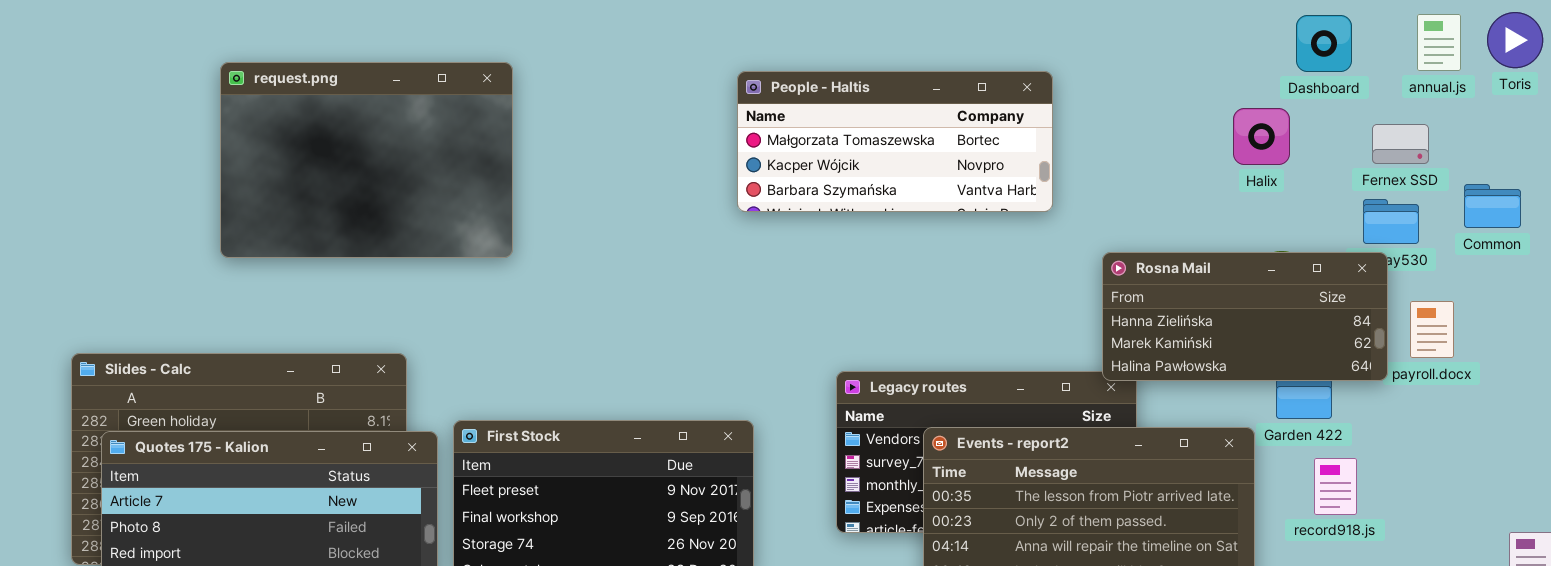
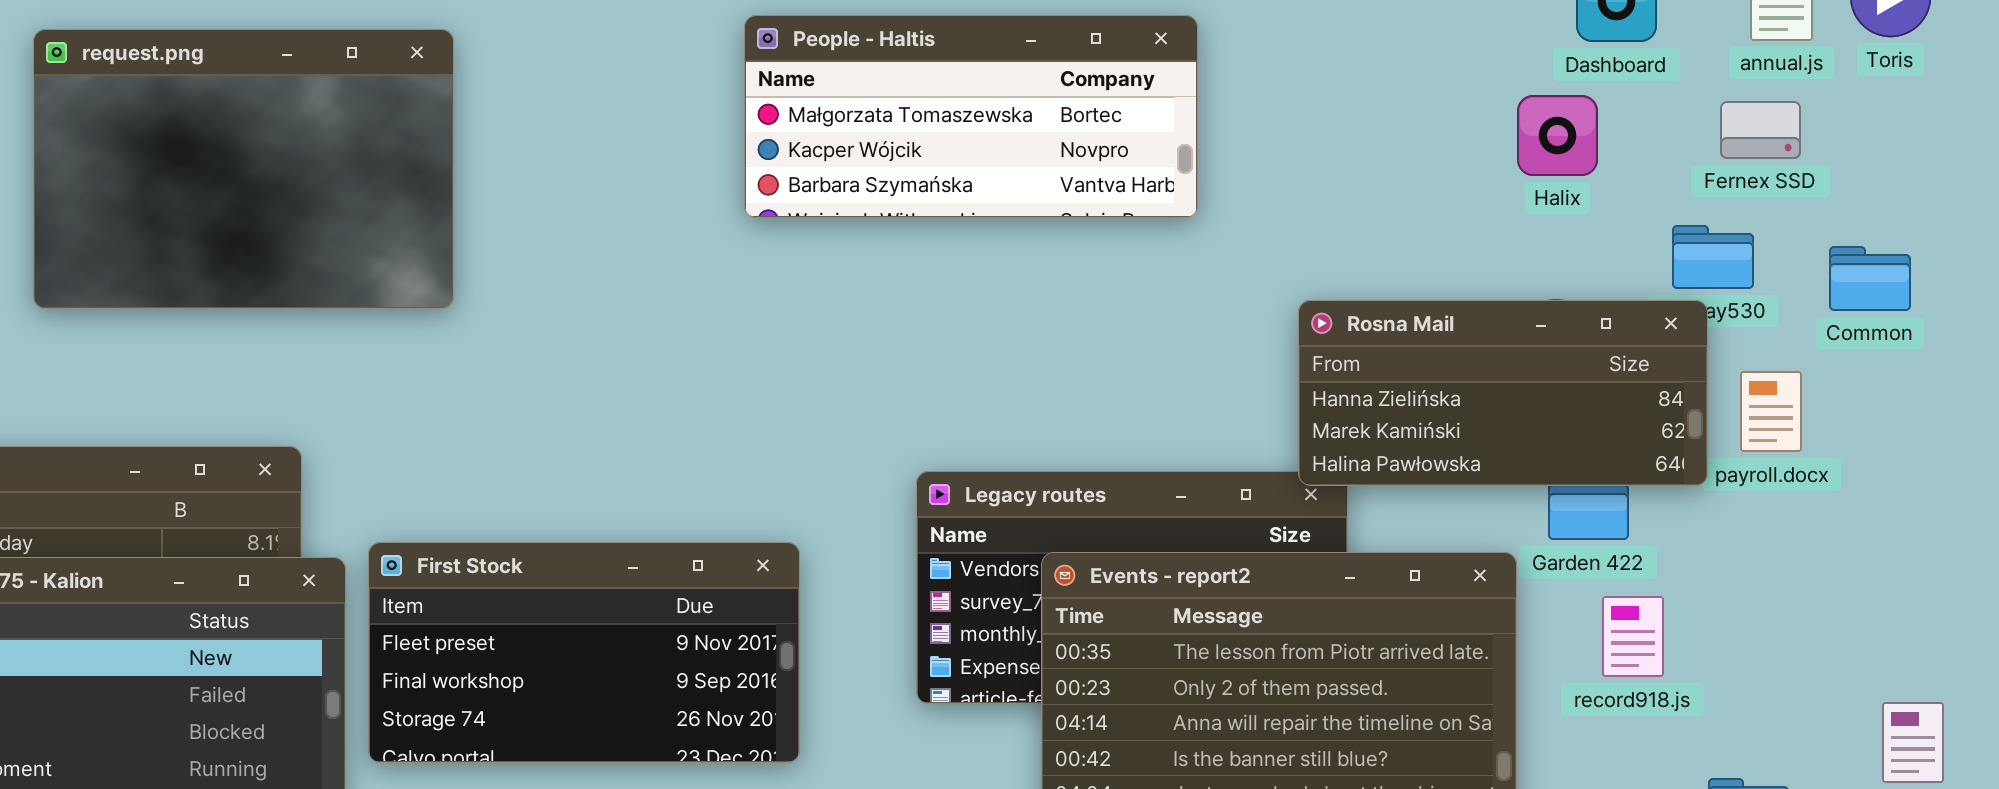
People - Haltis: [737,71,1053,212] -> [744,15,1198,218], moved
Halix: [1233,108,1290,165] -> [1517,95,1598,176], moved
Fernex SSD: [1372,124,1429,164] -> [1720,101,1801,159], moved
Common: [1464,184,1521,228] -> [1829,246,1911,311], moved

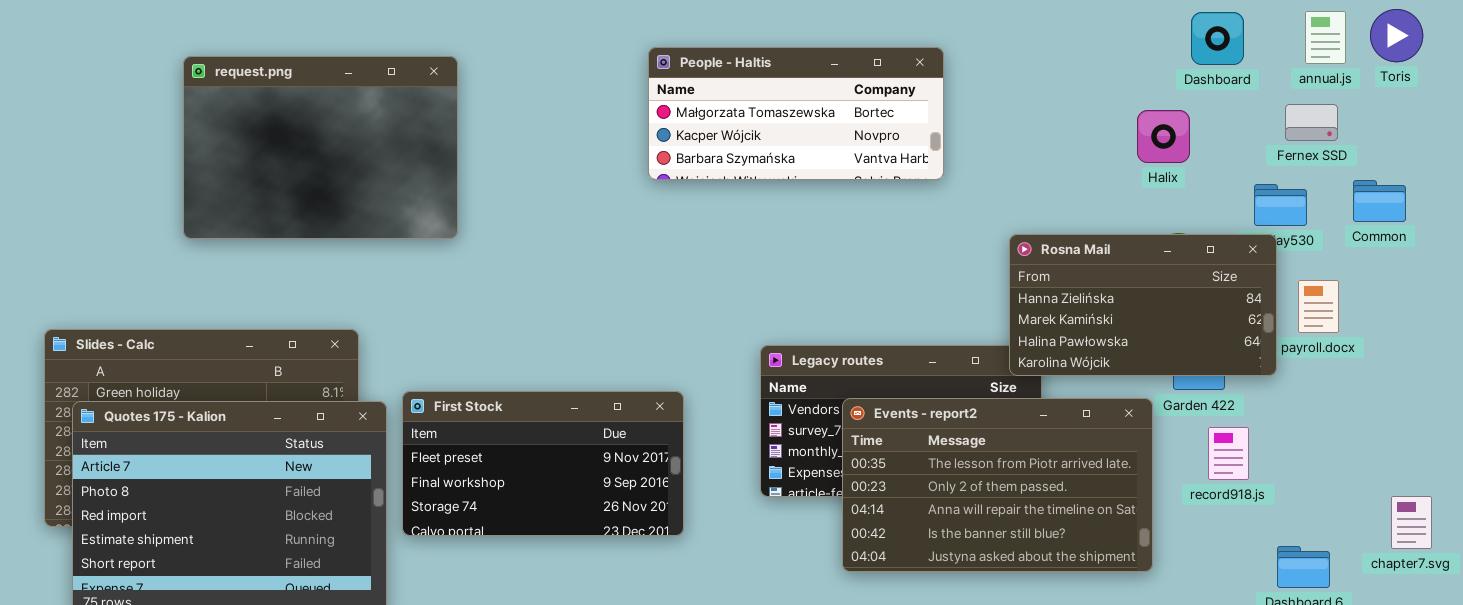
Halix: [1517,95,1598,176] -> [1137,110,1190,163], moved
Common: [1829,246,1911,311] -> [1353,180,1406,222], moved
Rosna Mail: [1298,300,1708,486] -> [1009,234,1277,376], resized

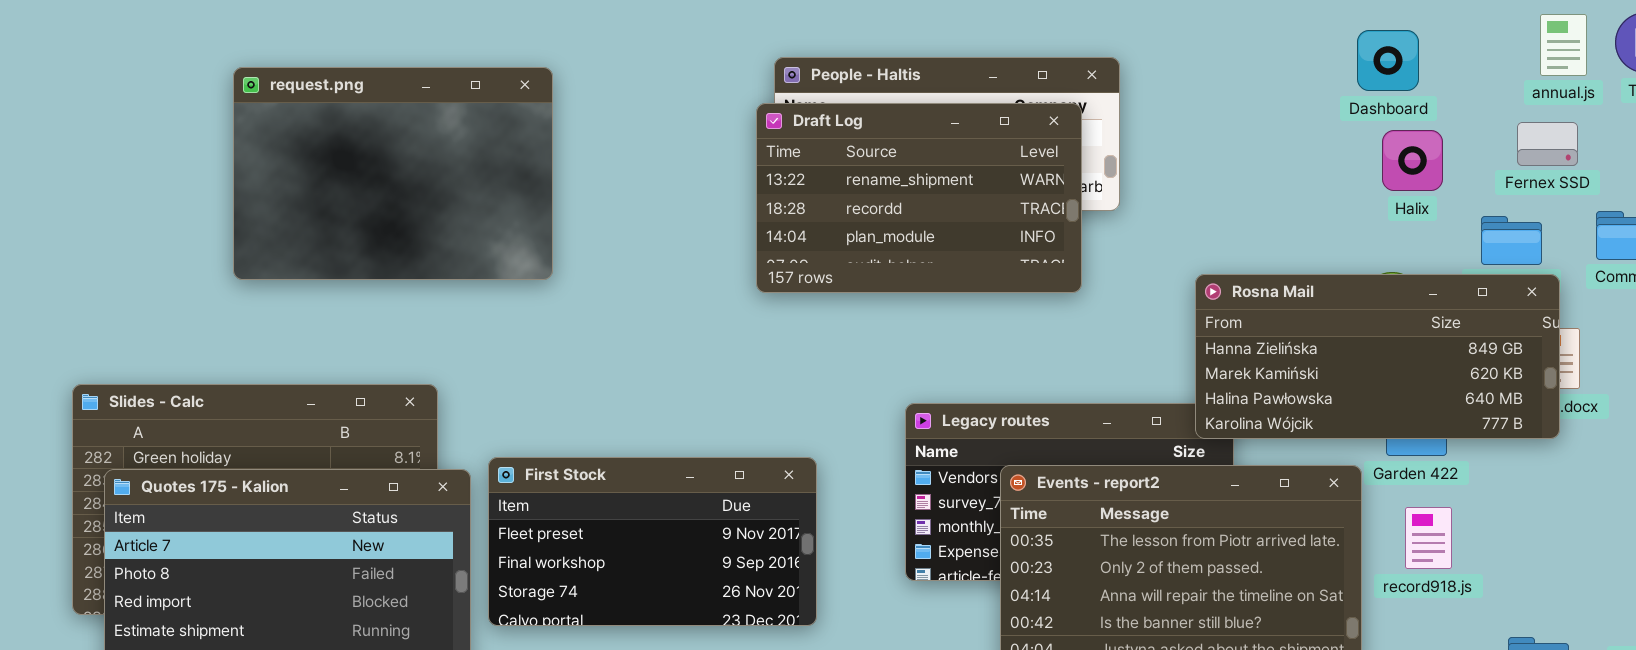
Dashboard: [1191,12,1244,65] -> [1357,30,1419,91], moved
Draft Log: none -> [756,103,1082,293], opened
Halix: [1137,110,1190,163] -> [1382,130,1443,191], moved
Rosna Mail: [1009,234,1277,376] -> [1195,274,1560,439], resized
record918.js: [1208,427,1249,480] -> [1405,507,1452,569], moved

